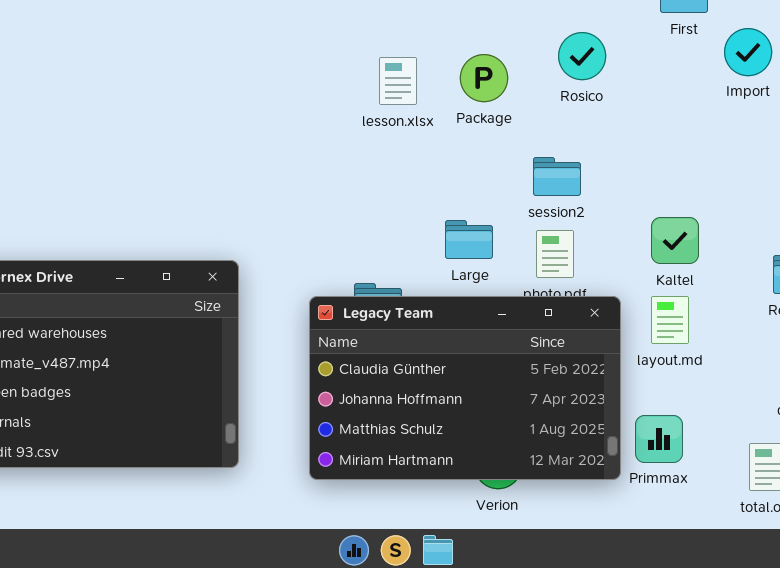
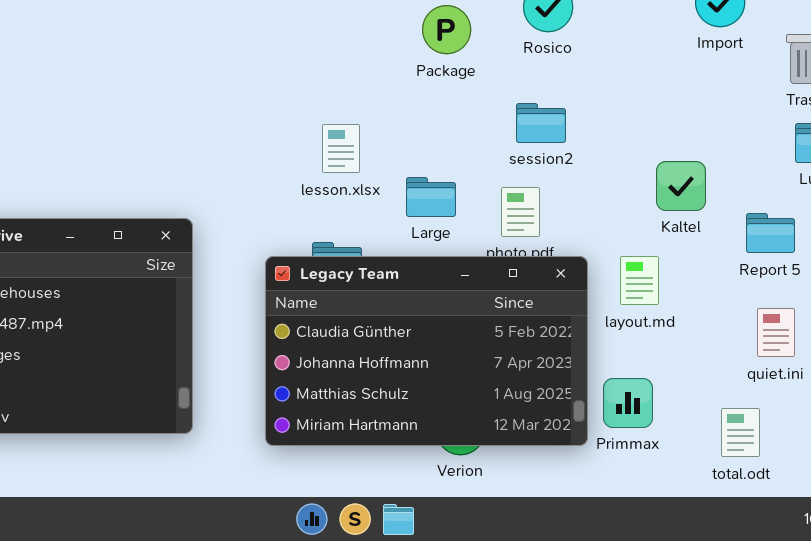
lesson.xlsx: [379,57,417,105] -> [322,124,360,173], moved
session2: [533,157,581,196] -> [516,103,566,143], moved
Kaltel: [651,217,699,264] -> [656,161,706,211], moved

